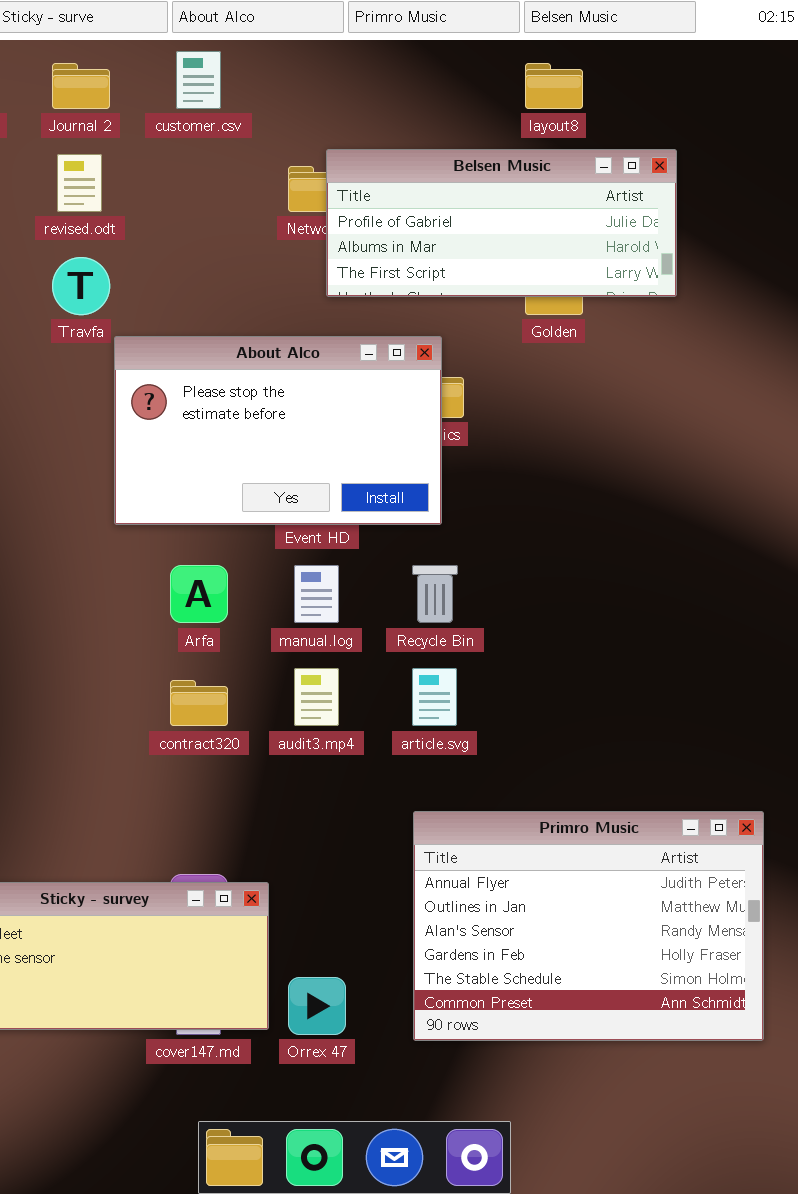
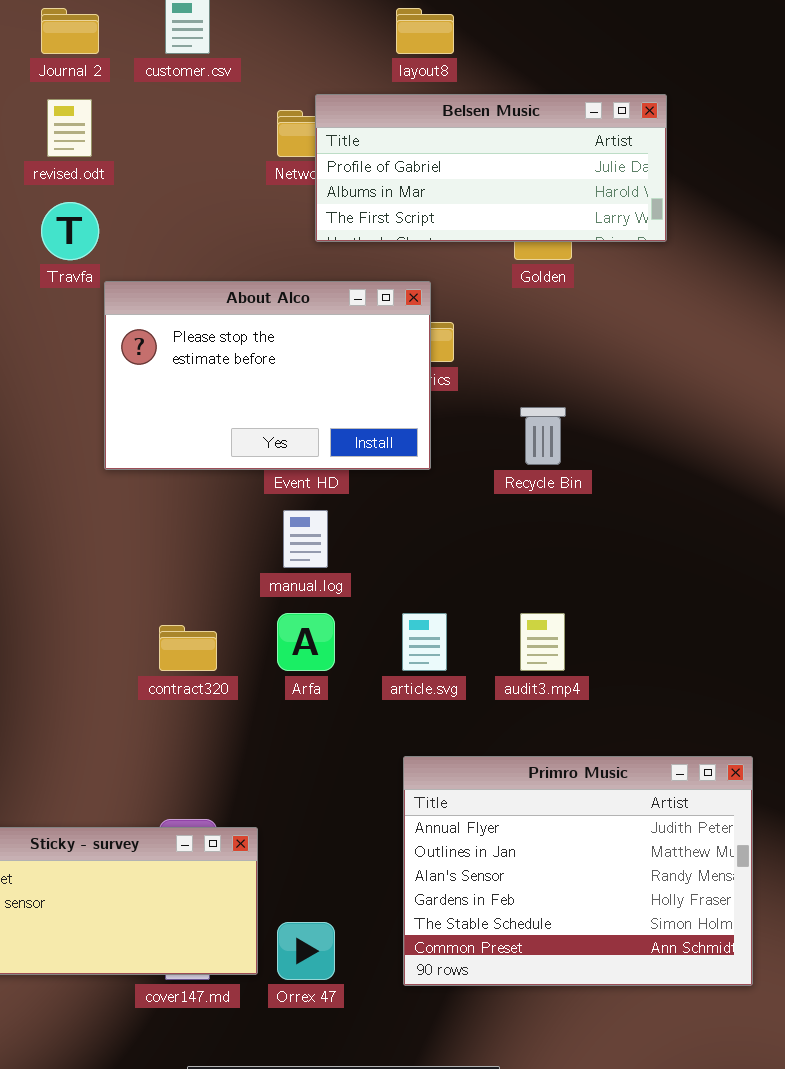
layout8: [525,63,583,109] -> [396,8,454,54], moved
Arfa: [170,565,228,623] -> [277,613,335,671], moved
Recycle Bin: [412,565,458,623] -> [520,407,566,465], moved
audit3.mp4: [294,668,339,726] -> [520,613,565,671], moved

